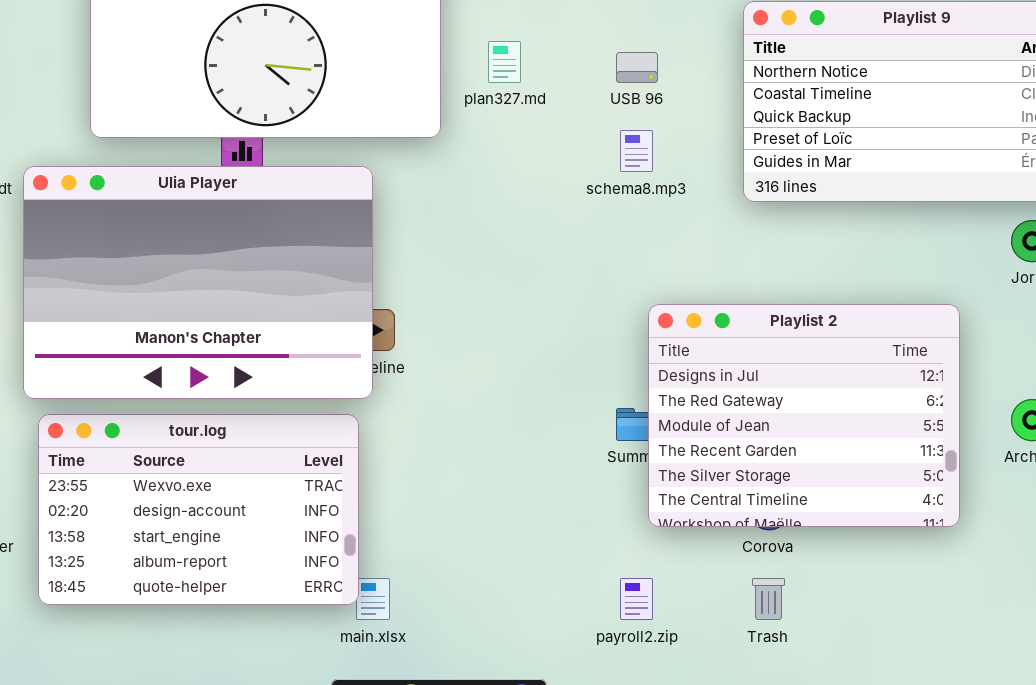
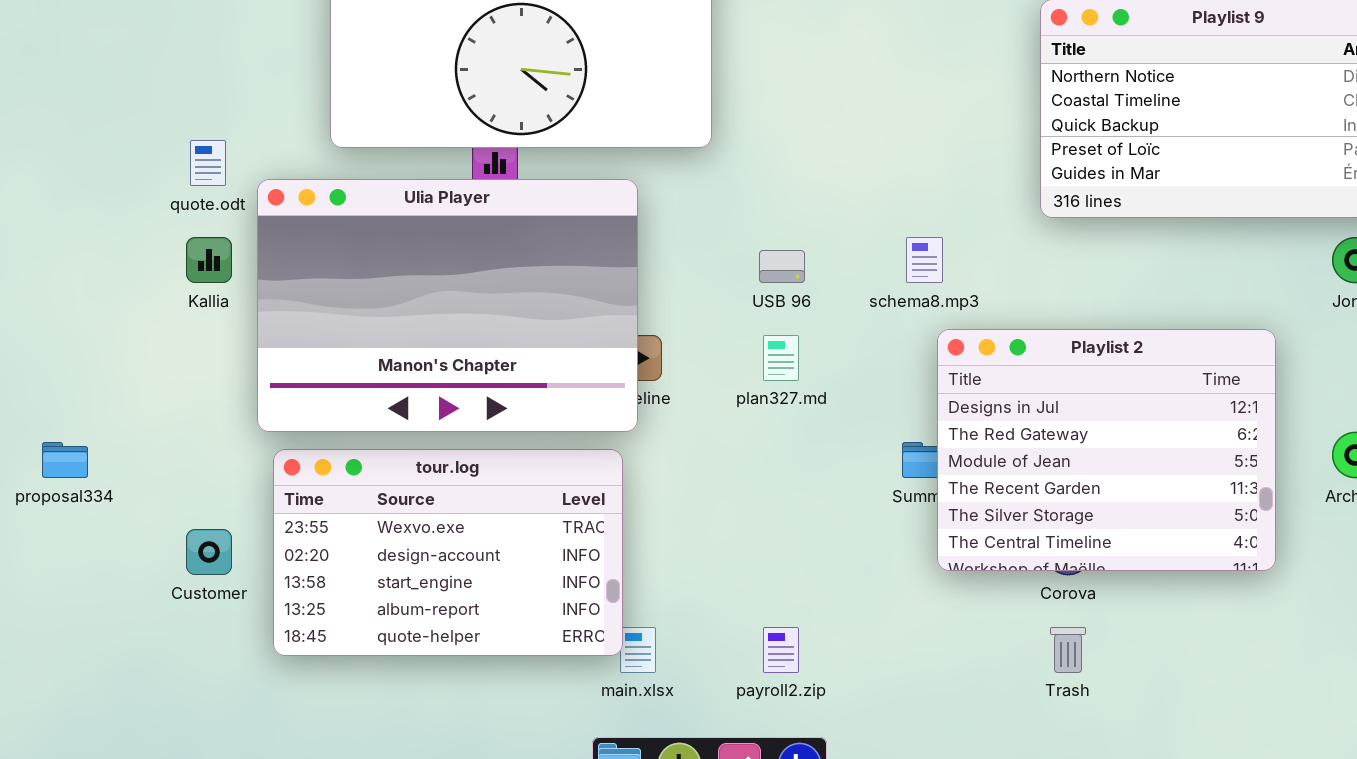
plan327.md: [488,41,521,83] -> [763,335,799,381], moved
USB 96: [616,52,658,83] -> [759,250,805,283], moved
schema8.mp3: [620,130,653,172] -> [906,237,943,283], moved
payroll2.zip: [620,578,653,620] -> [763,627,799,673], moved

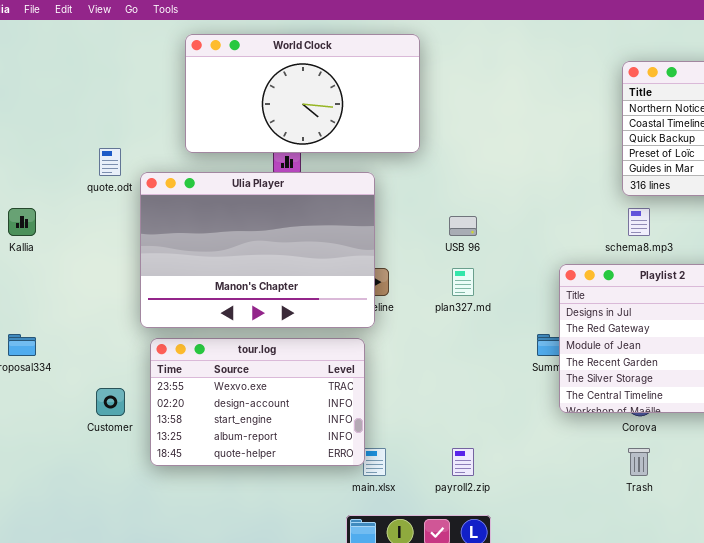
Kallia: [186,237,232,283] -> [8,208,36,236], moved
schema8.mp3: [906,237,943,283] -> [628,208,650,236], moved

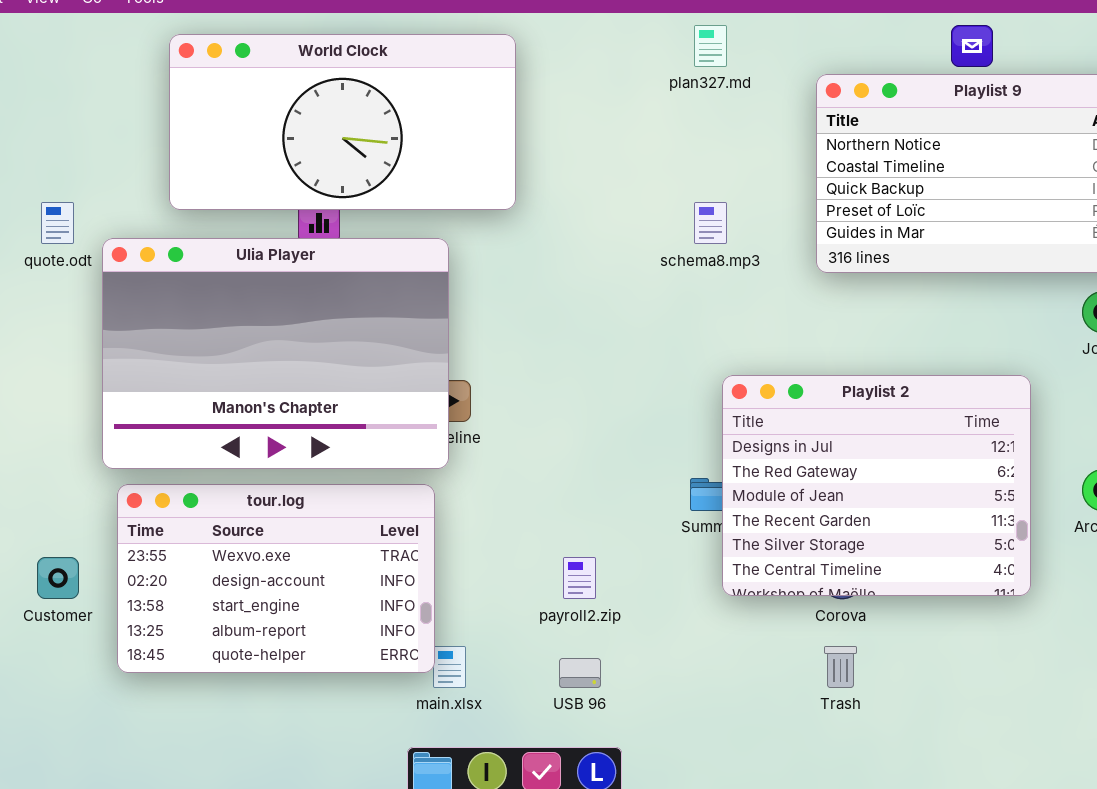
schema8.mp3: [628,208,650,236] -> [694,202,727,244], moved
USB 96: [449,216,477,236] -> [559,658,601,688], moved
plan327.md: [452,268,474,296] -> [694,25,727,67], moved
payroll2.zip: [452,448,474,476] -> [563,557,596,599], moved

